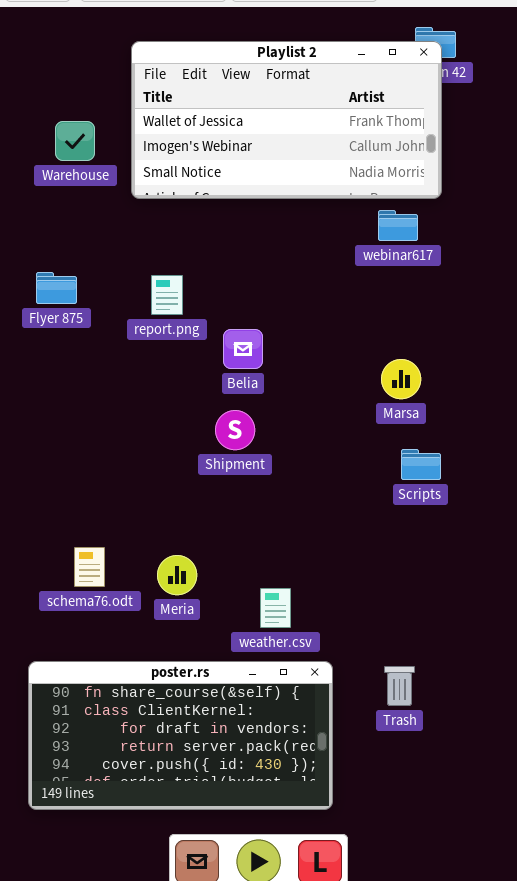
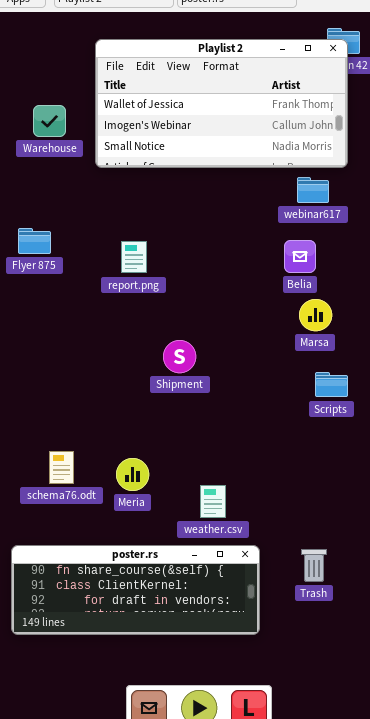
report.png: [151,275,183,315] -> [121,241,147,273], moved
Belia: [223,329,263,369] -> [284,240,316,273], moved
poster.rs: [28,661,333,810] -> [11,545,260,635], resized

